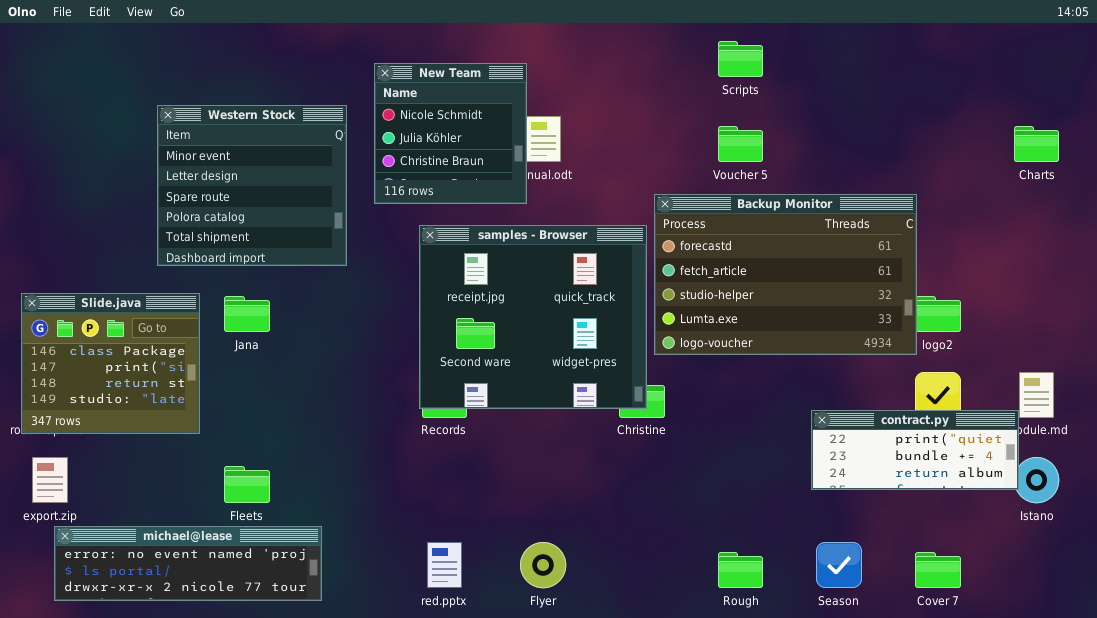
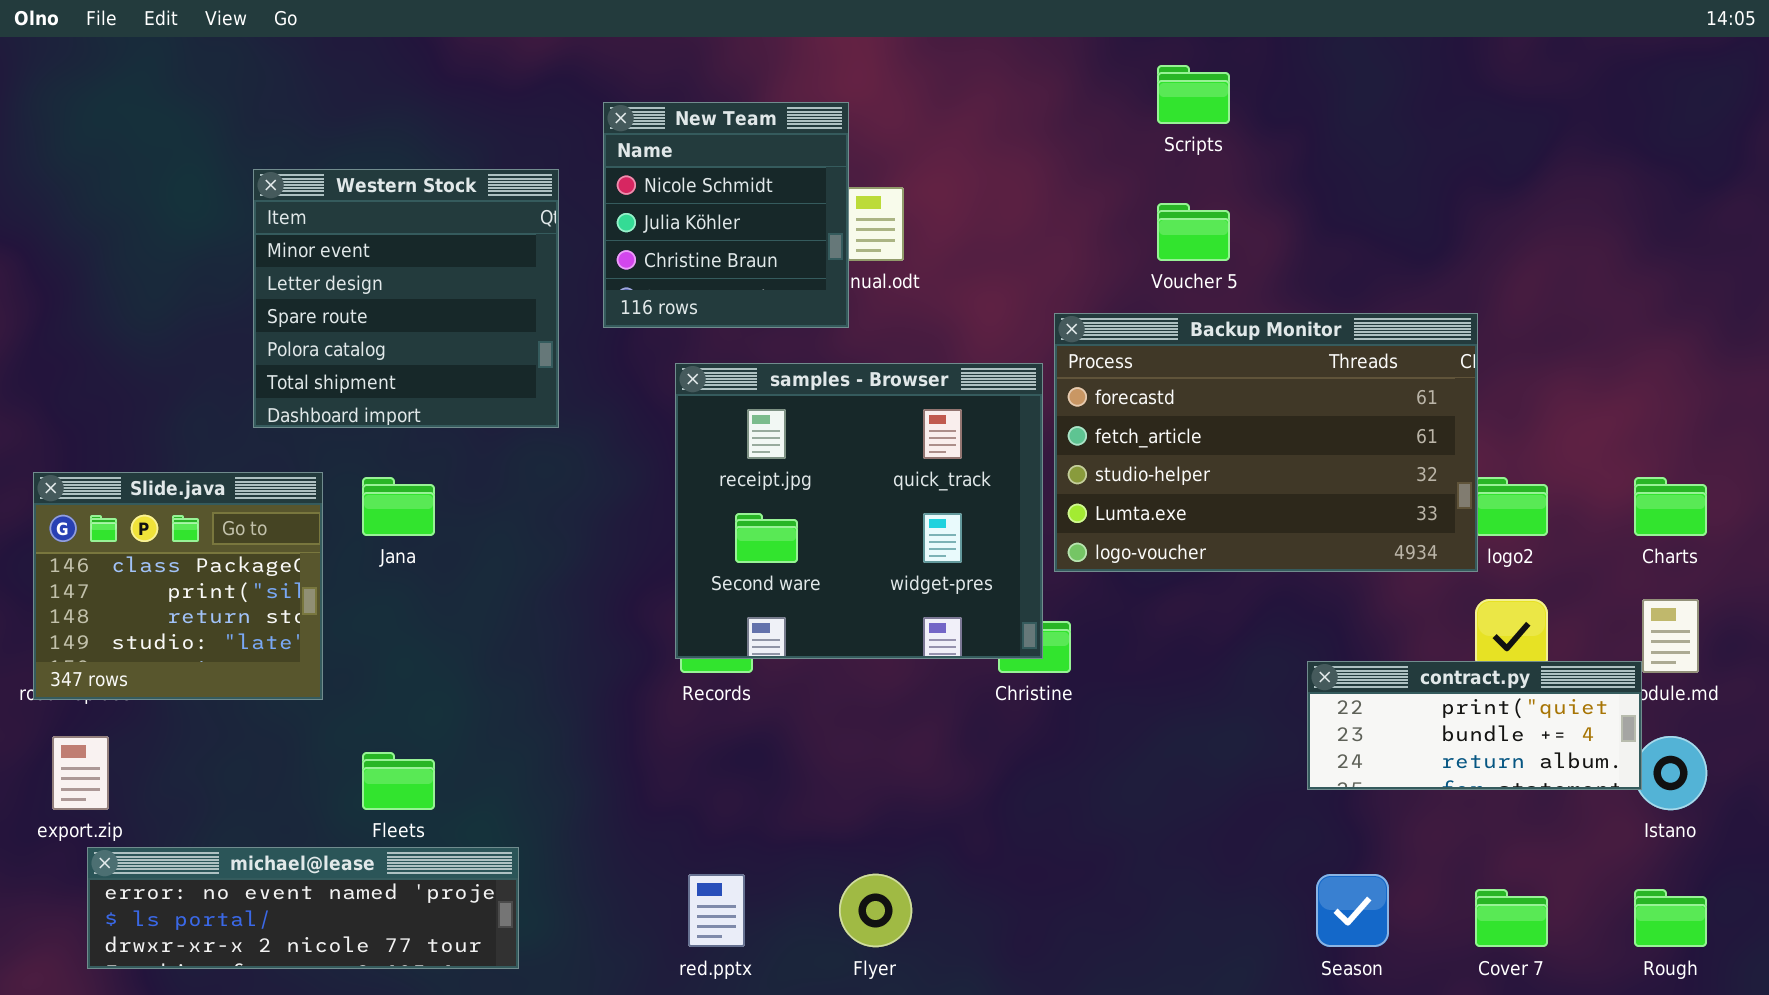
Charts: [1014,126,1059,162] -> [1634,477,1707,536], moved
Rough: [718,552,763,588] -> [1634,889,1707,947], moved

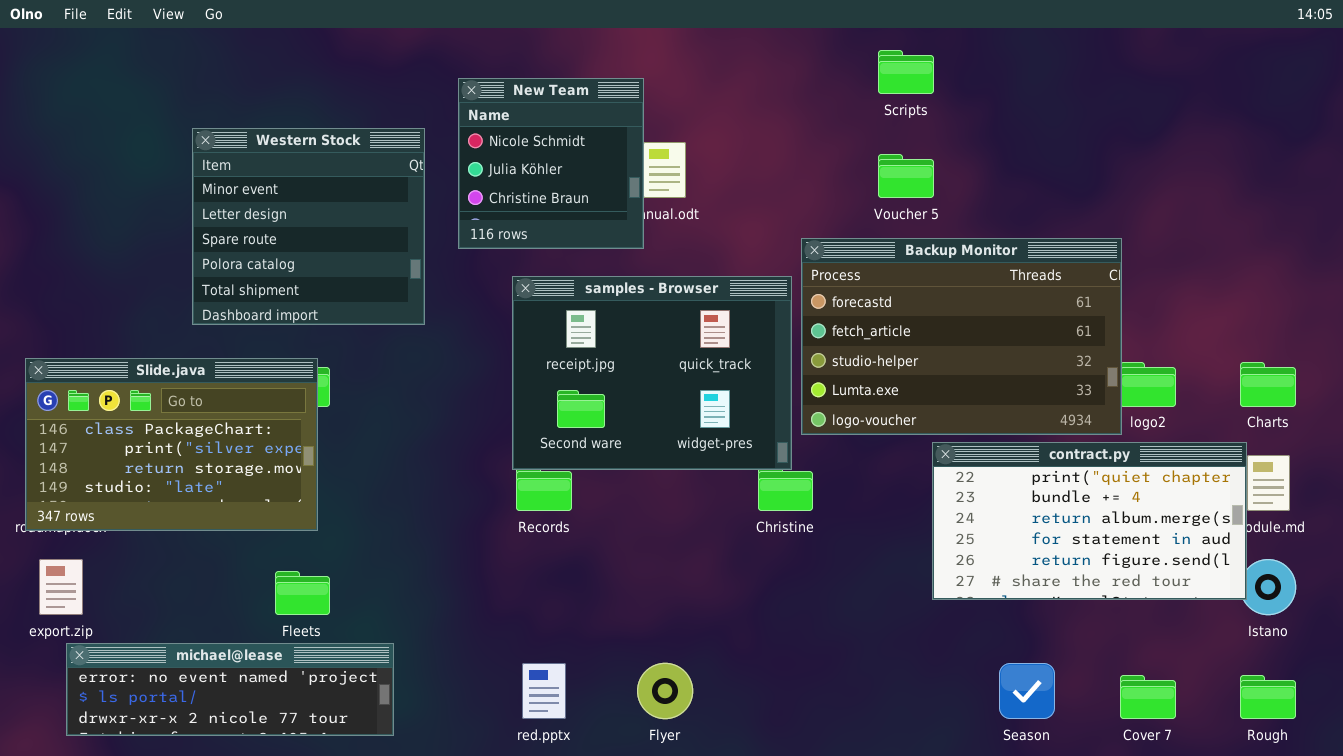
samples - Browser: [675,363,1043,659] -> [512,276,792,470], resized
Slide.java: [33,472,323,700] -> [25,358,318,531], resized
contract.py: [1307,661,1642,790] -> [932,442,1247,600], resized

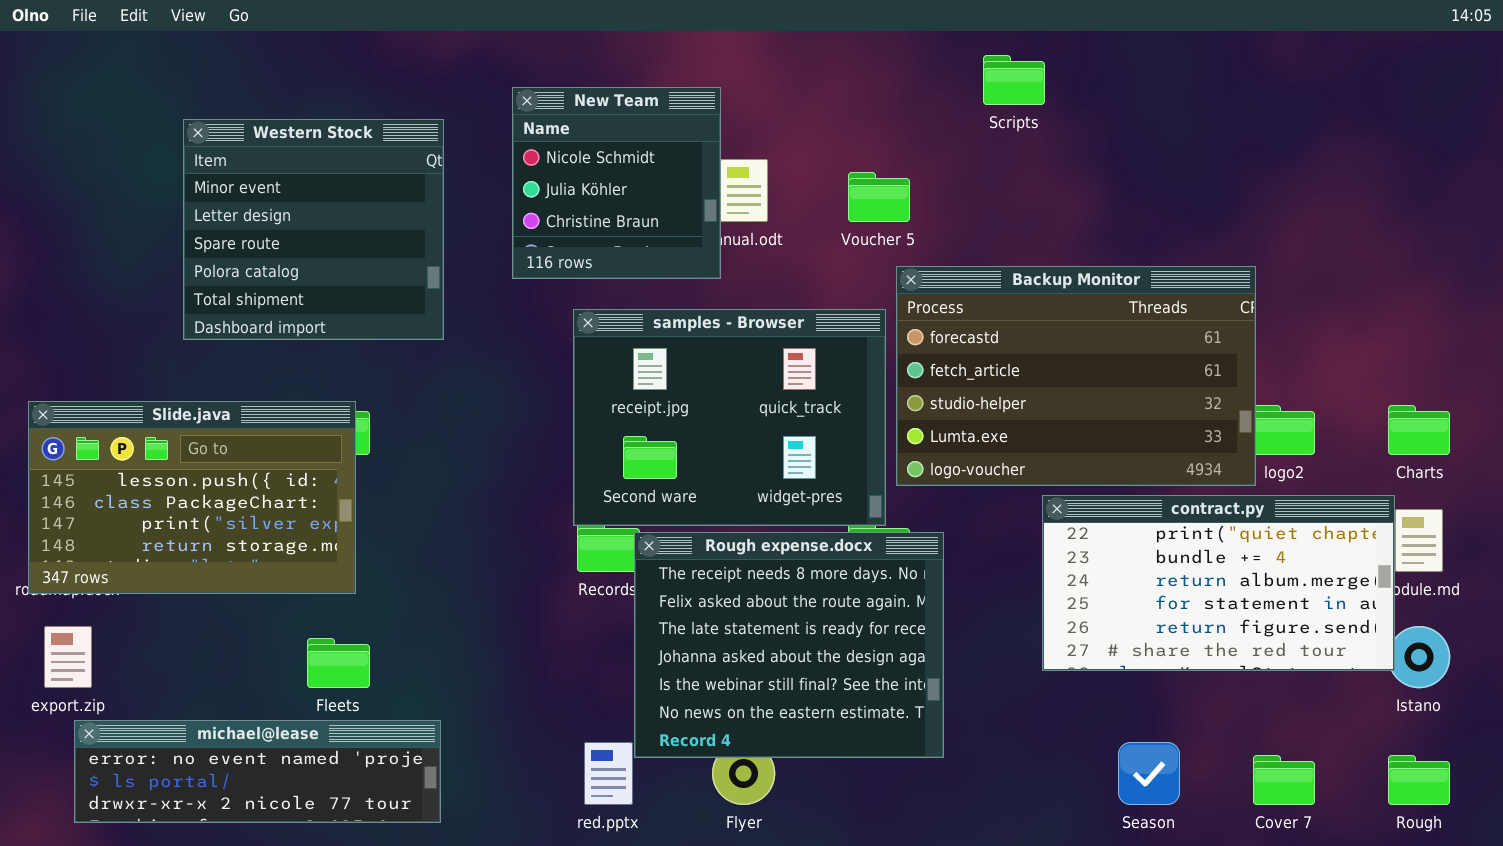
Western Stock: [192,128,425,325] -> [183,119,444,340], moved
Voucher 5: [878,154,934,198] -> [848,172,910,222], moved
Slide.java: [25,358,318,531] -> [28,401,356,594], scrolled up 1 row
Rough expense.docx: none -> [634,532,944,758], opened

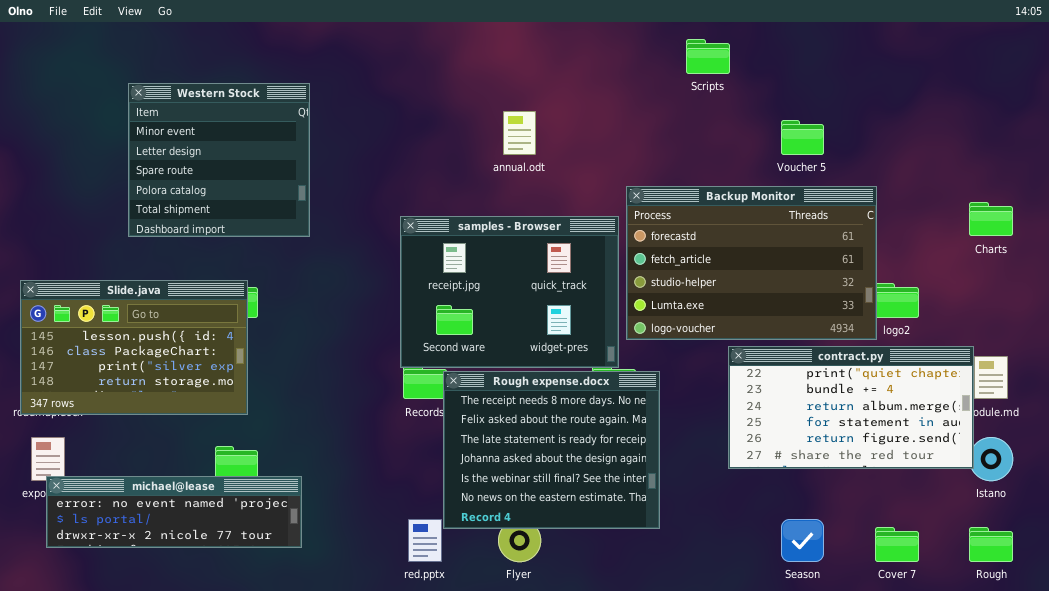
New Team: [512,87,721,279] -> none, closed
Voucher 5: [848,172,910,222] -> [781,120,824,155], moved
Charts: [1388,405,1450,455] -> [969,202,1013,236], moved
michael@lease: [74,720,441,823] -> [46,476,302,548], moved

